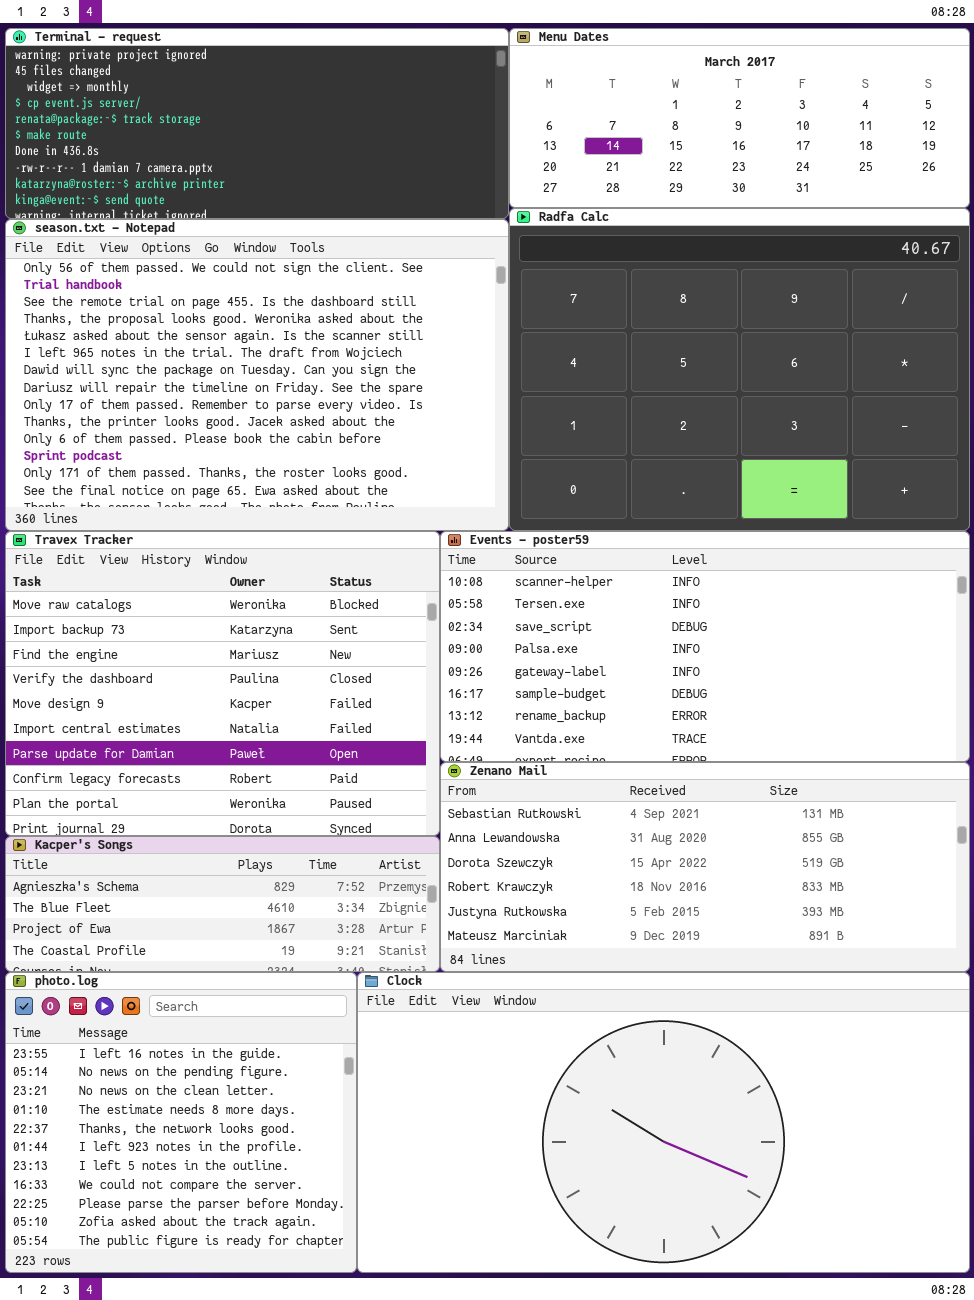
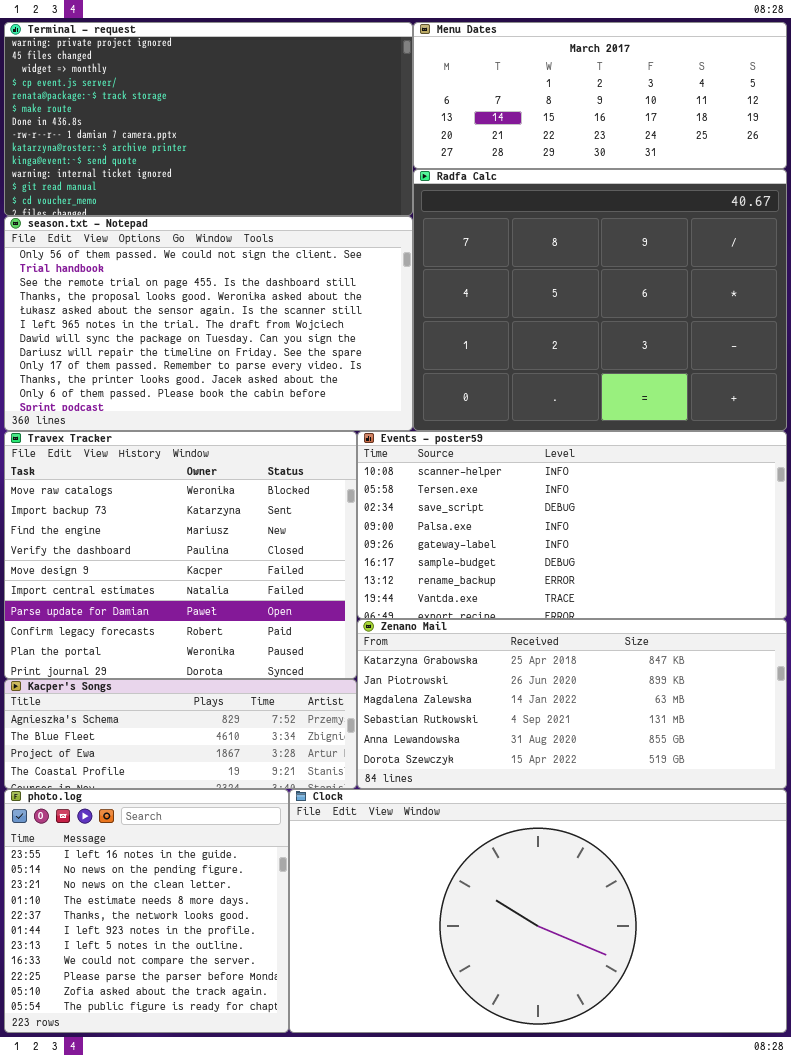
Terminal - request: [5,28,509,219] -> [4,22,413,216], resized
season.txt - Notepad: [5,219,509,531] -> [4,216,413,431], resized
Zenano Mail: [440,762,970,972] -> [357,619,787,789], scrolled up 3 rows

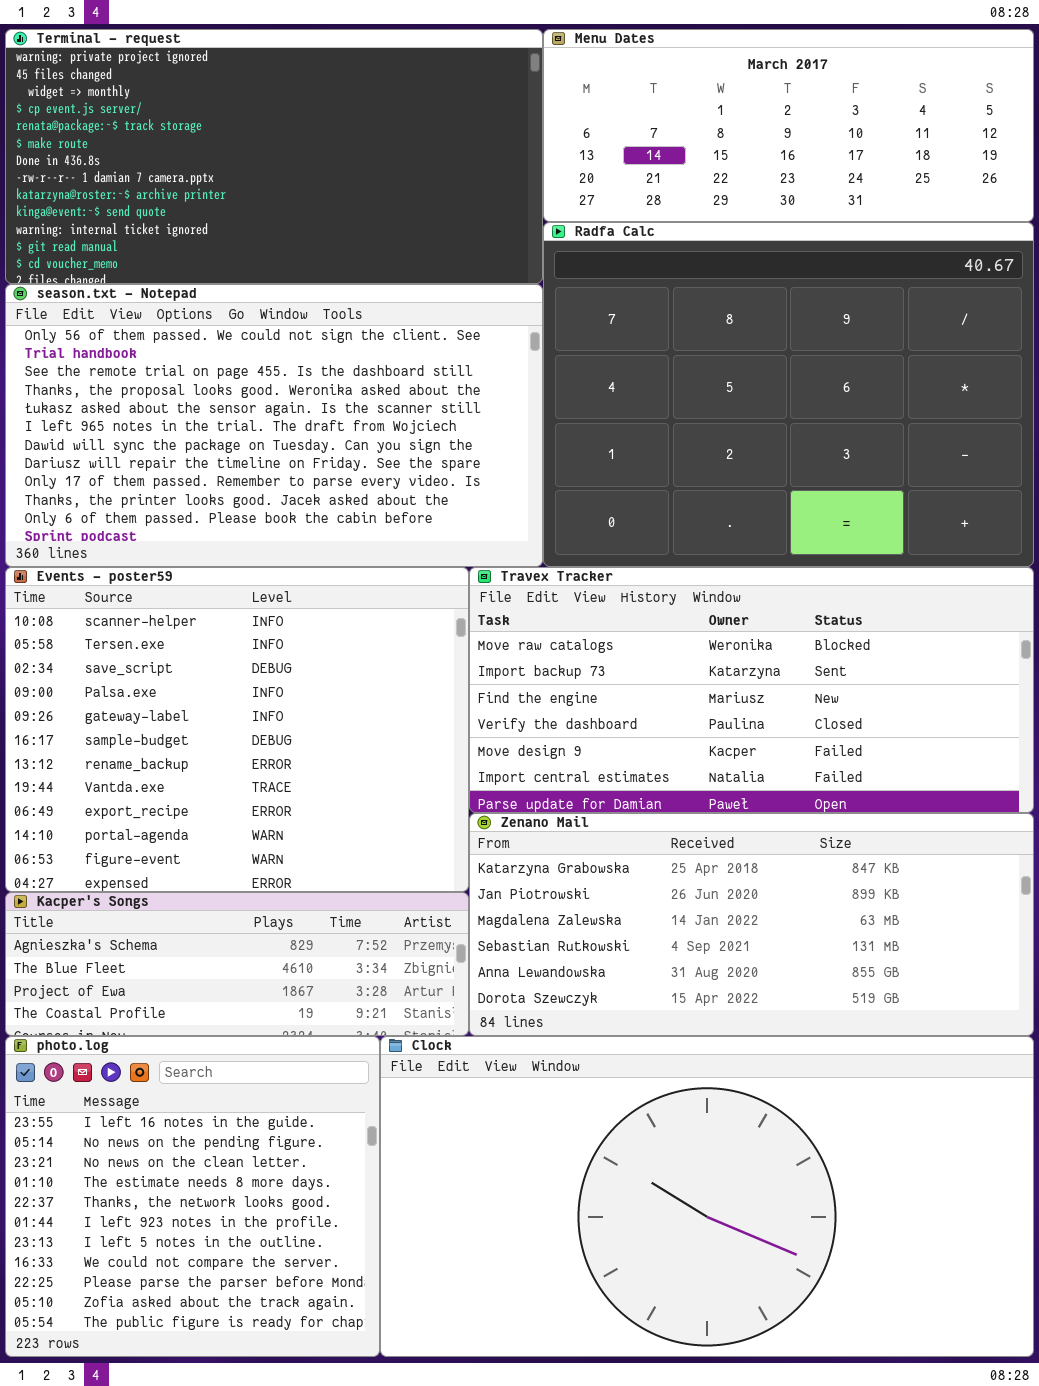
Travex Tracker: [4,431,357,679] -> [469,567,1034,813], moved, resized
Events - poster59: [357,431,787,619] -> [5,567,469,892], moved, resized

